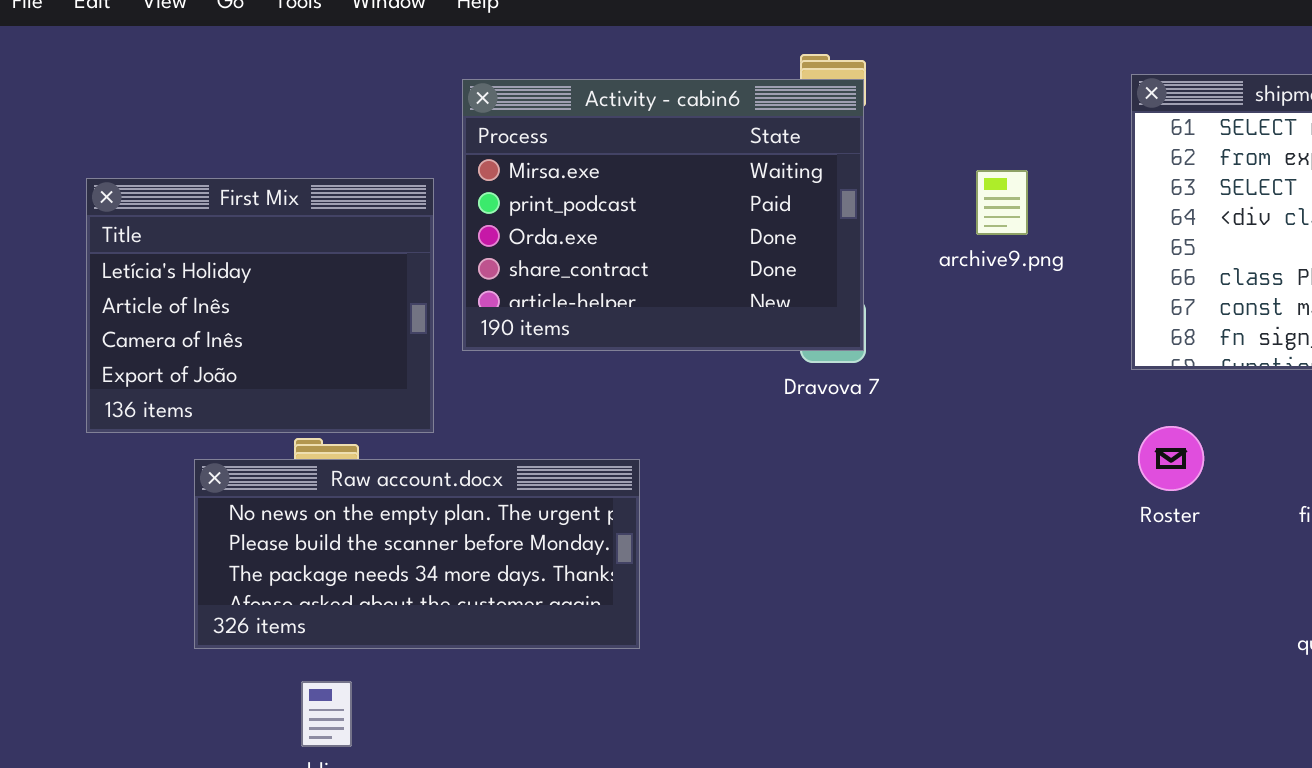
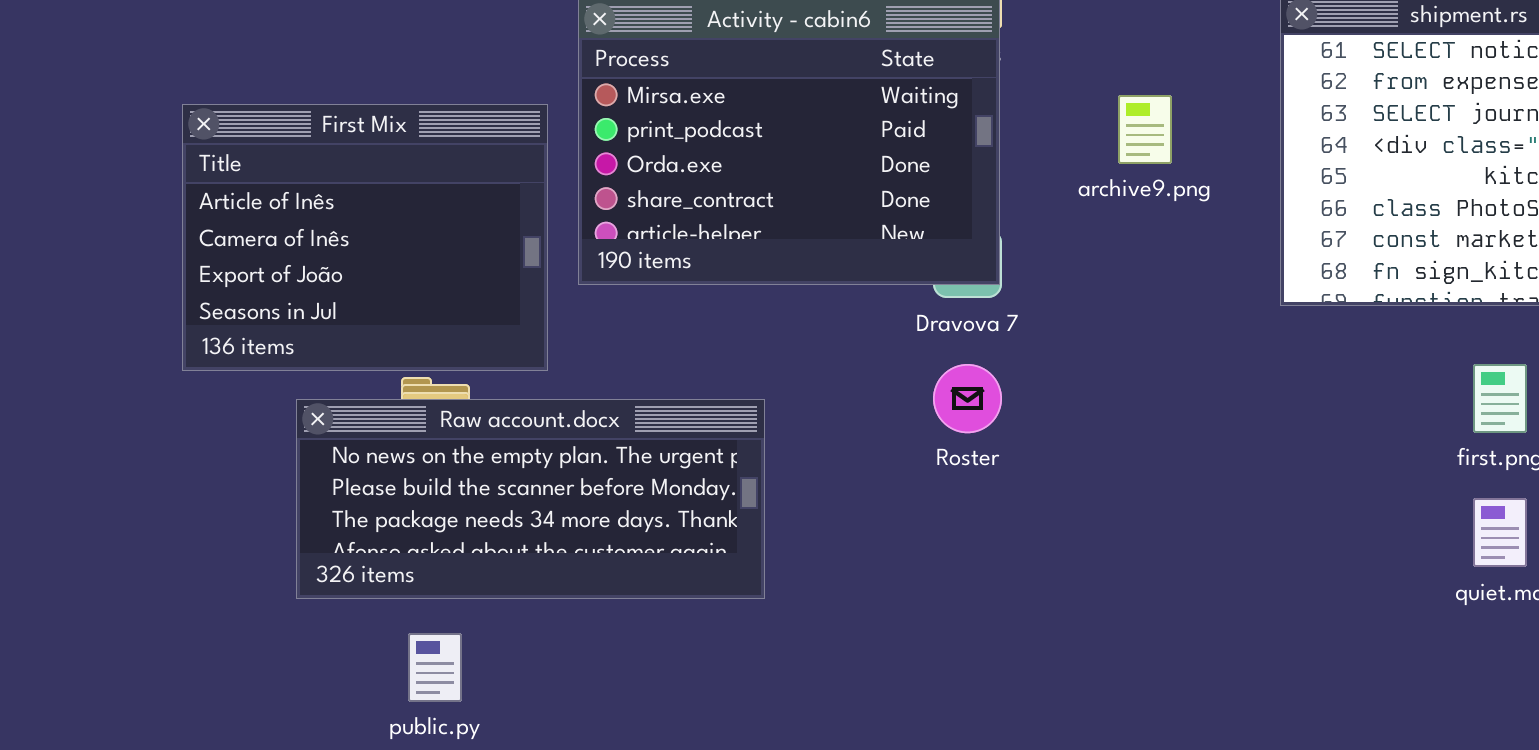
First Mix: [86,178,434,433] -> [182,104,548,371], scrolled down 1 row
Roster: [1138,426,1204,491] -> [933,364,1002,433], moved

